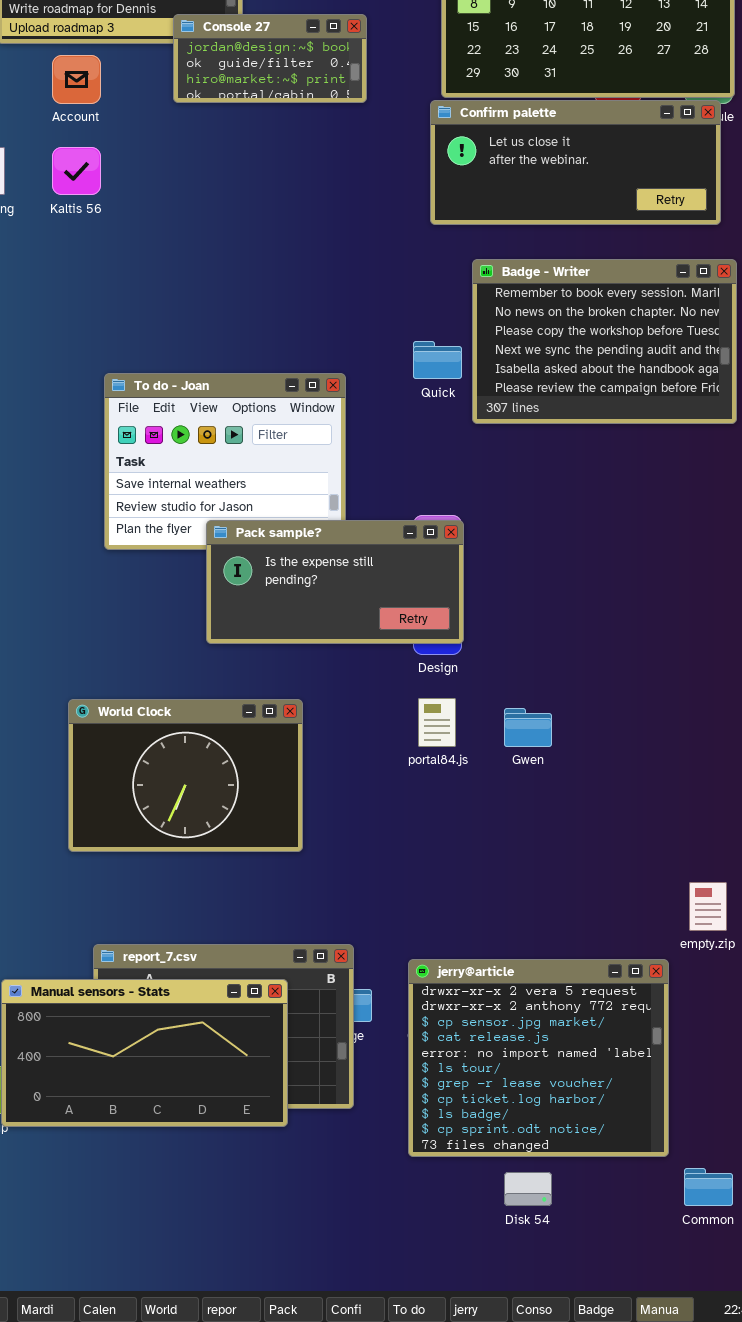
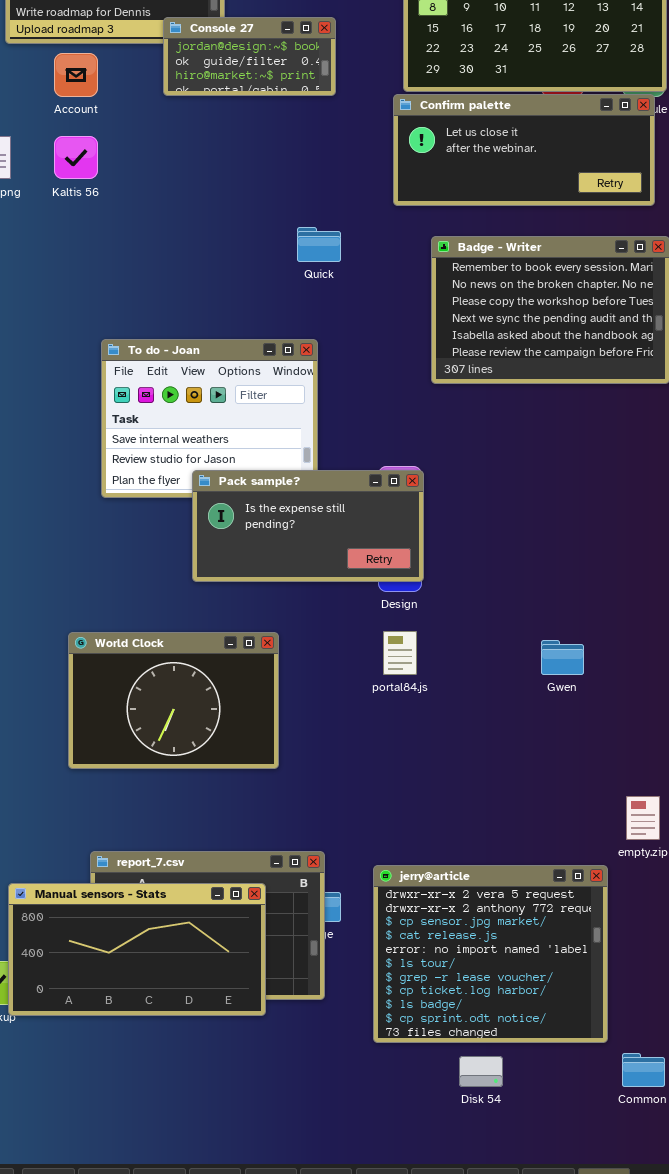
Quick: [413,341,462,379] -> [297,227,341,262], moved
Gwen: [504,708,552,747] -> [541,640,584,675], moved

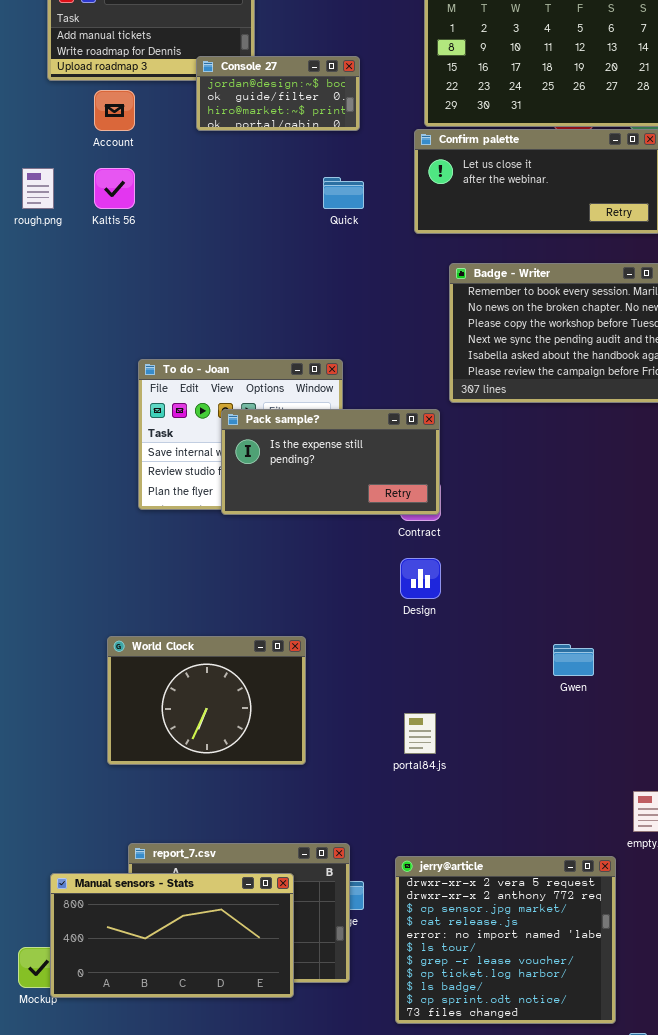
Quick: [297,227,341,262] -> [323,177,364,209], moved
Pack sample?: [192,470,424,582] -> [221,409,440,515], moved
portal84.js: [383,631,417,675] -> [404,713,436,754], moved

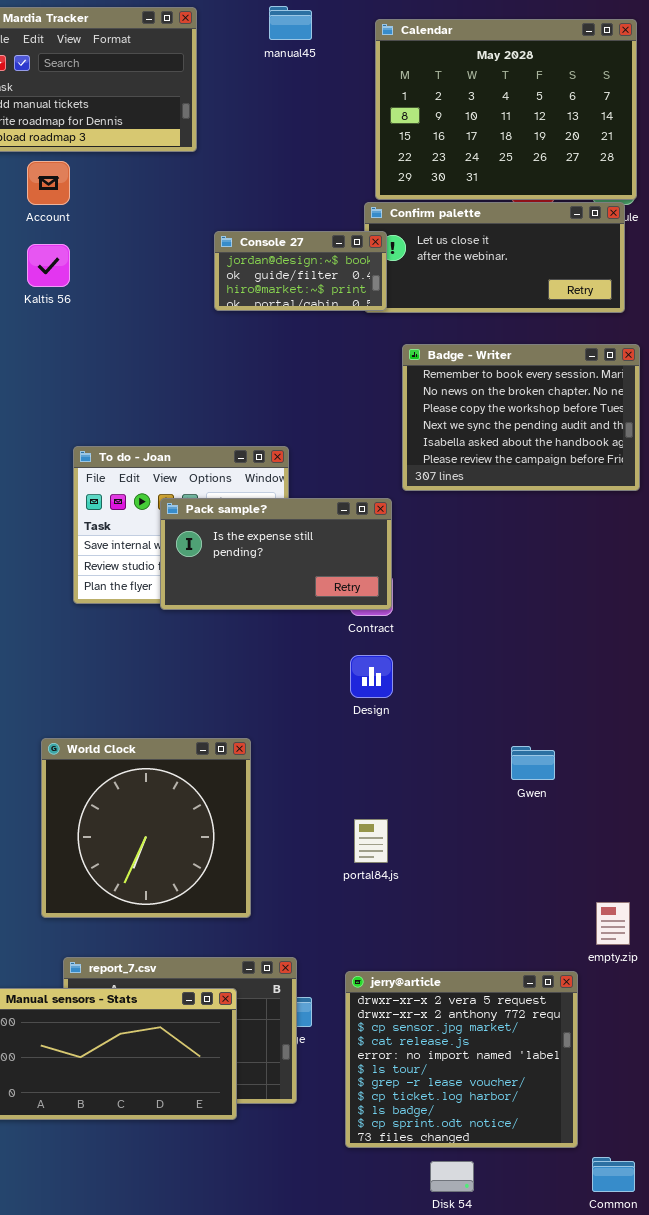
Console 27: [196,56,360,131] -> [214,231,387,311], moved
World Clock: [107,636,306,765] -> [41,738,251,918], resized

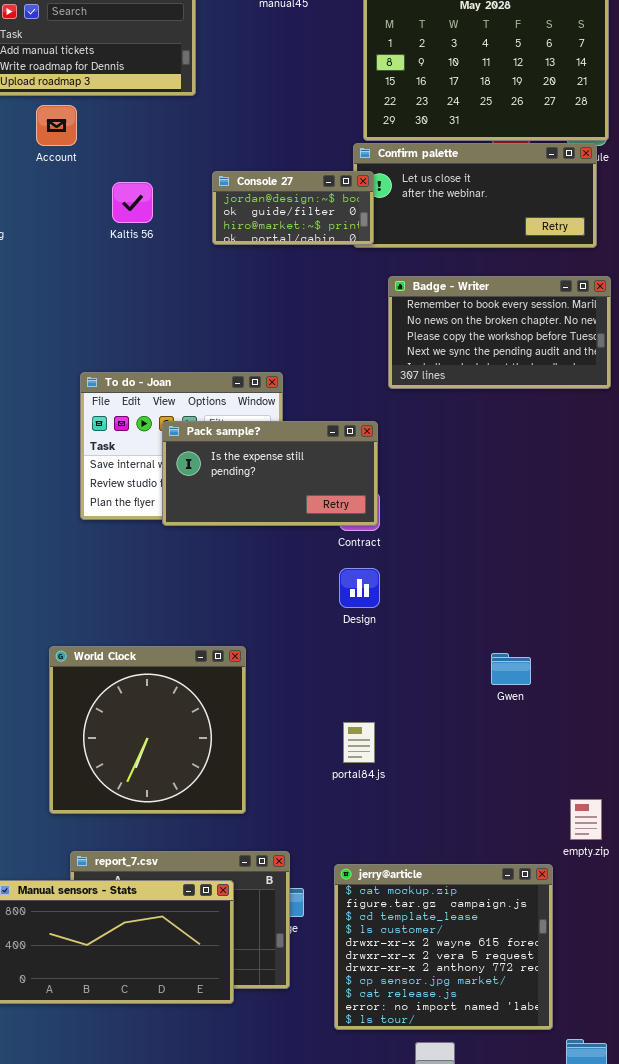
Kaltis 56: [27,244,70,287] -> [112,182,153,223], moved
Badge - Writer: [402,344,640,491] -> [388,276,611,389], resized
jerry@article: [345,971,578,1148] -> [334,864,553,1030], scrolled up 5 rows

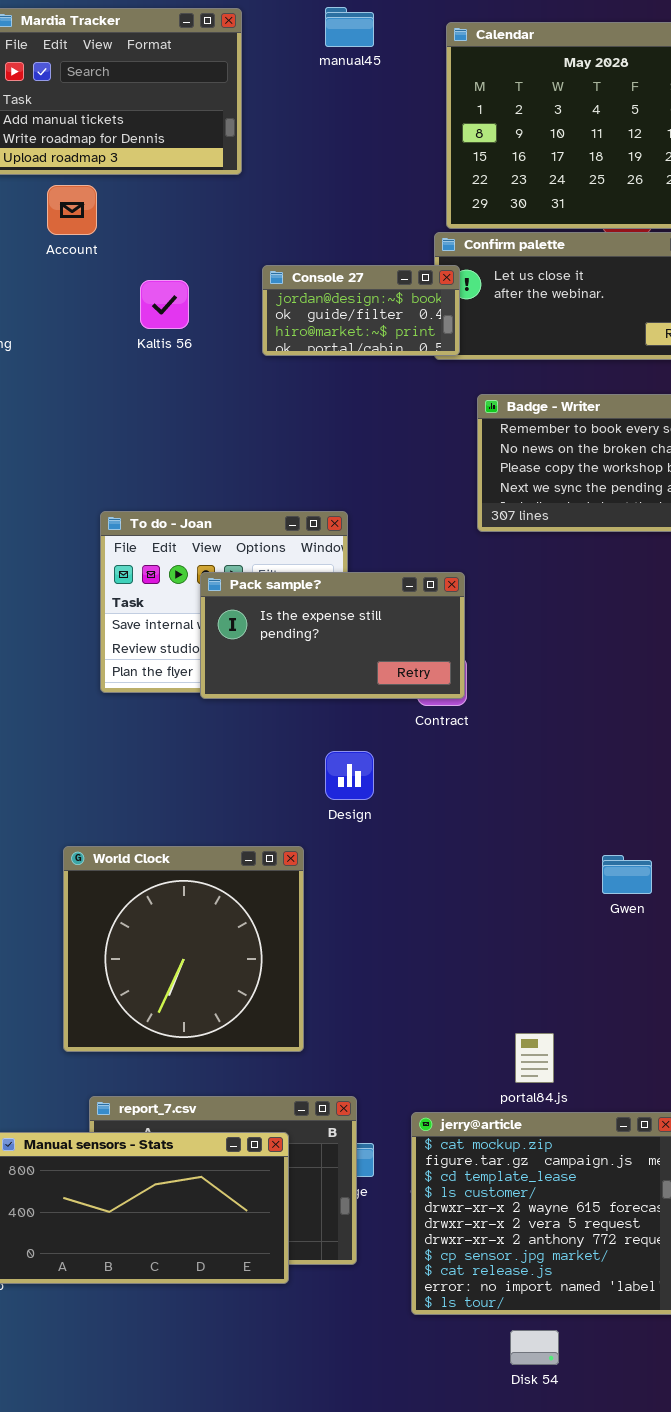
Design: [339,568,380,608] -> [325,751,374,800], moved
portal84.js: [343,722,375,763] -> [515,1033,554,1083], moved

